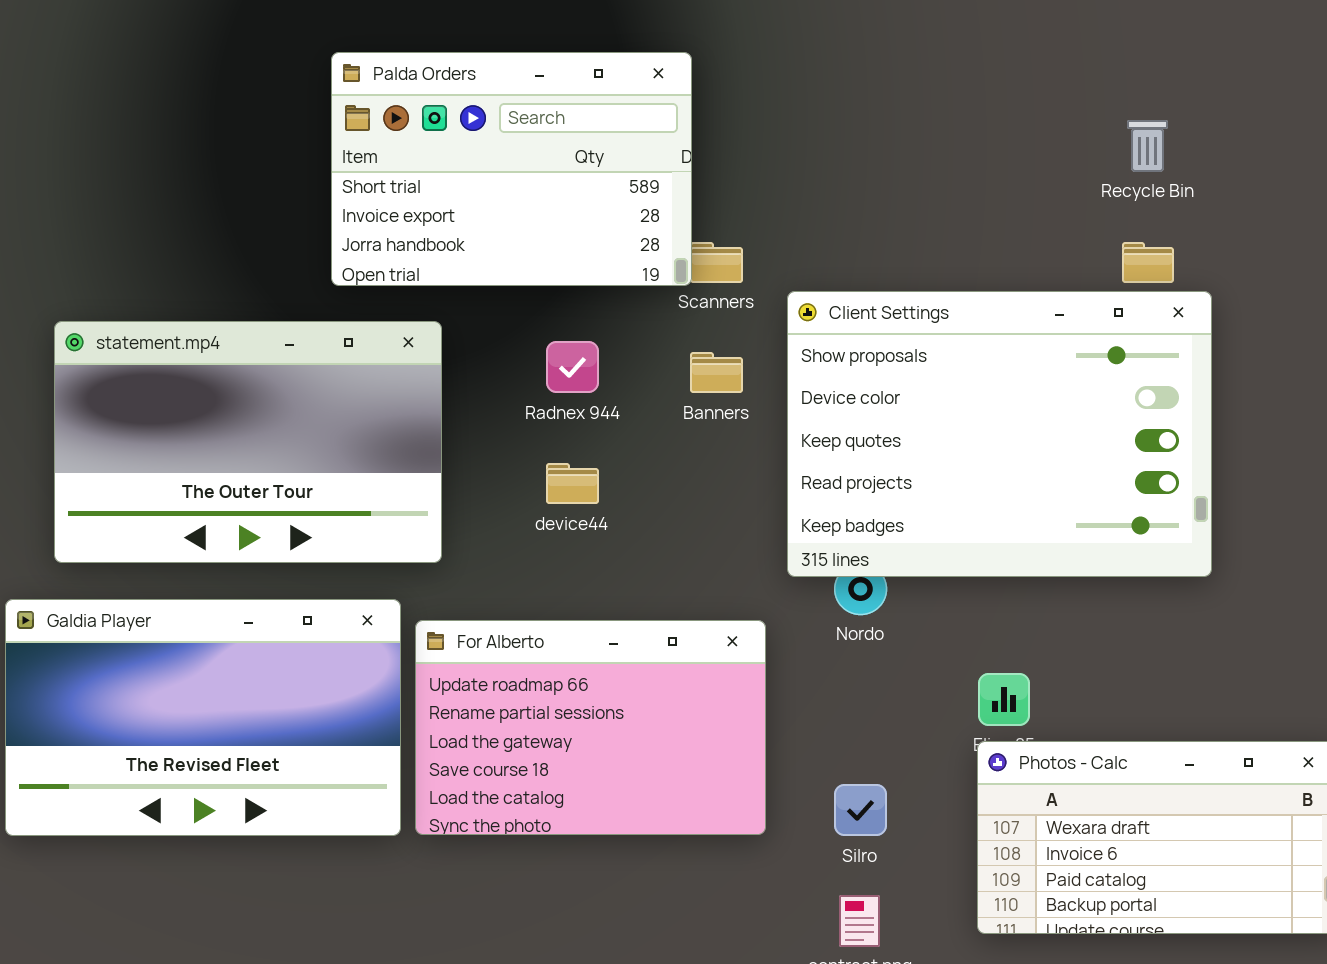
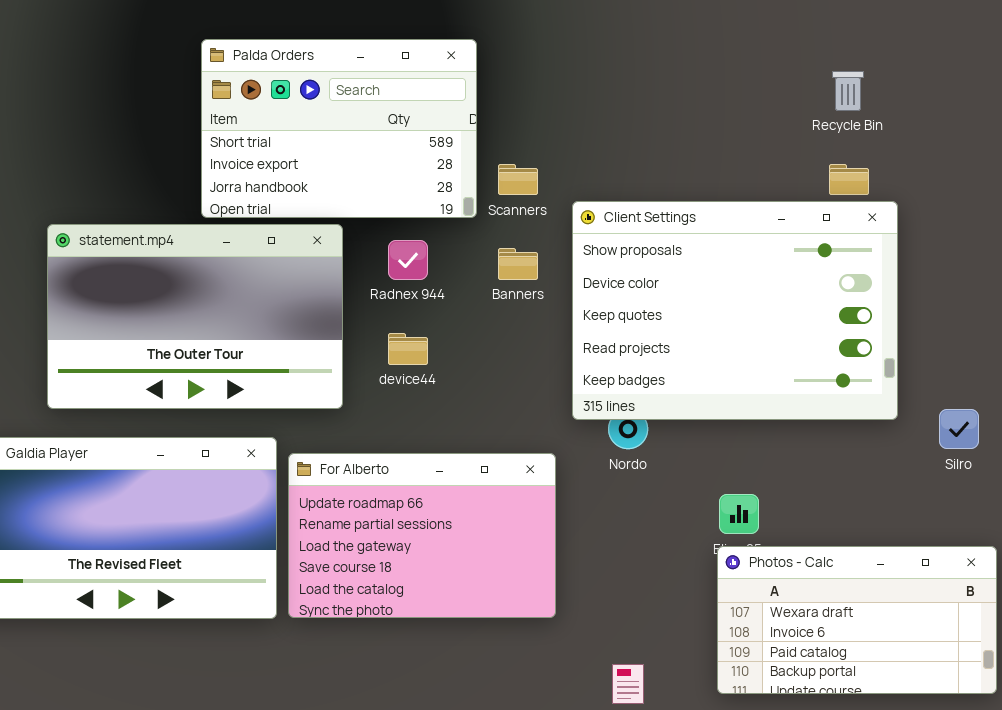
Palda Orders: [331,52,692,286] -> [201,39,477,218], moved
statement.mp4: [54,321,442,563] -> [47,224,343,409], moved
Silro: [834,784,887,836] -> [939,409,979,449], moved

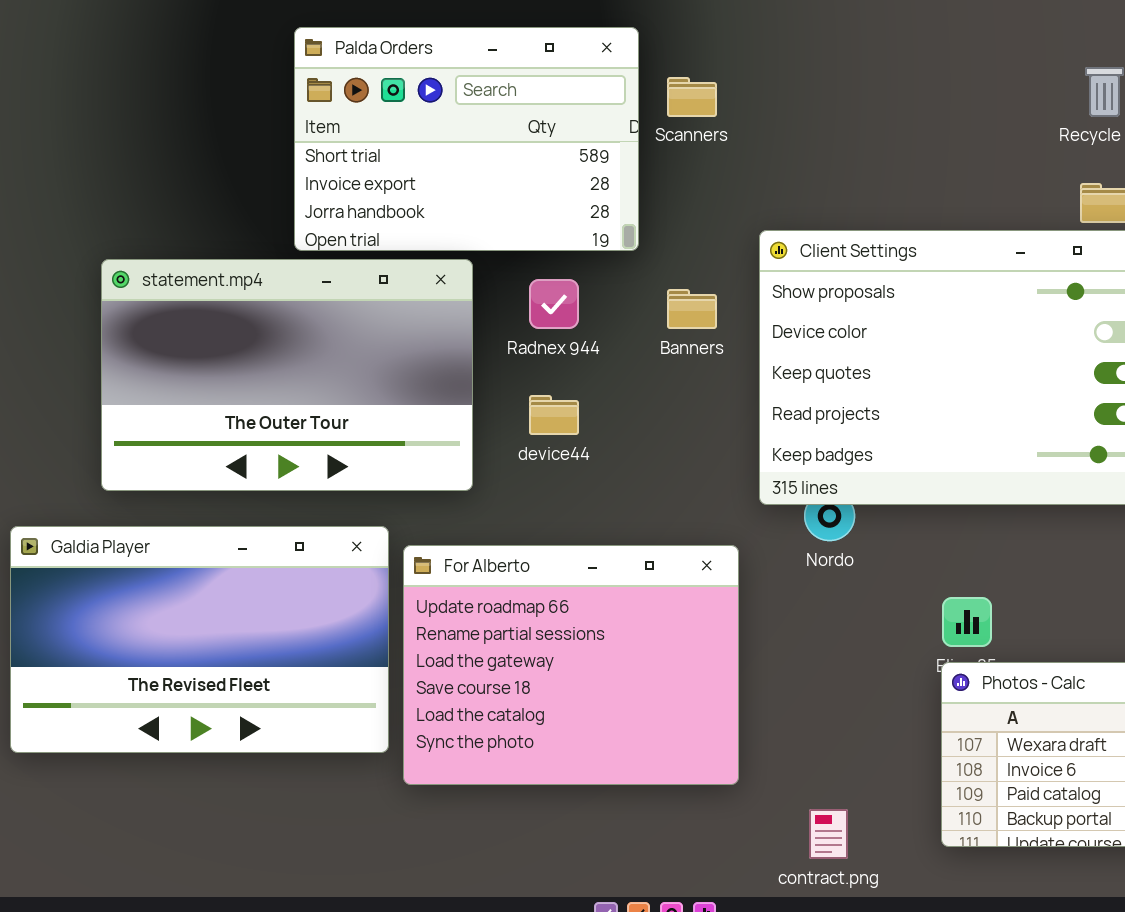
Scanners: [498,164,538,195] -> [667,77,717,117], moved
For Alberto: [288,453,556,618] -> [403,545,739,785], resized

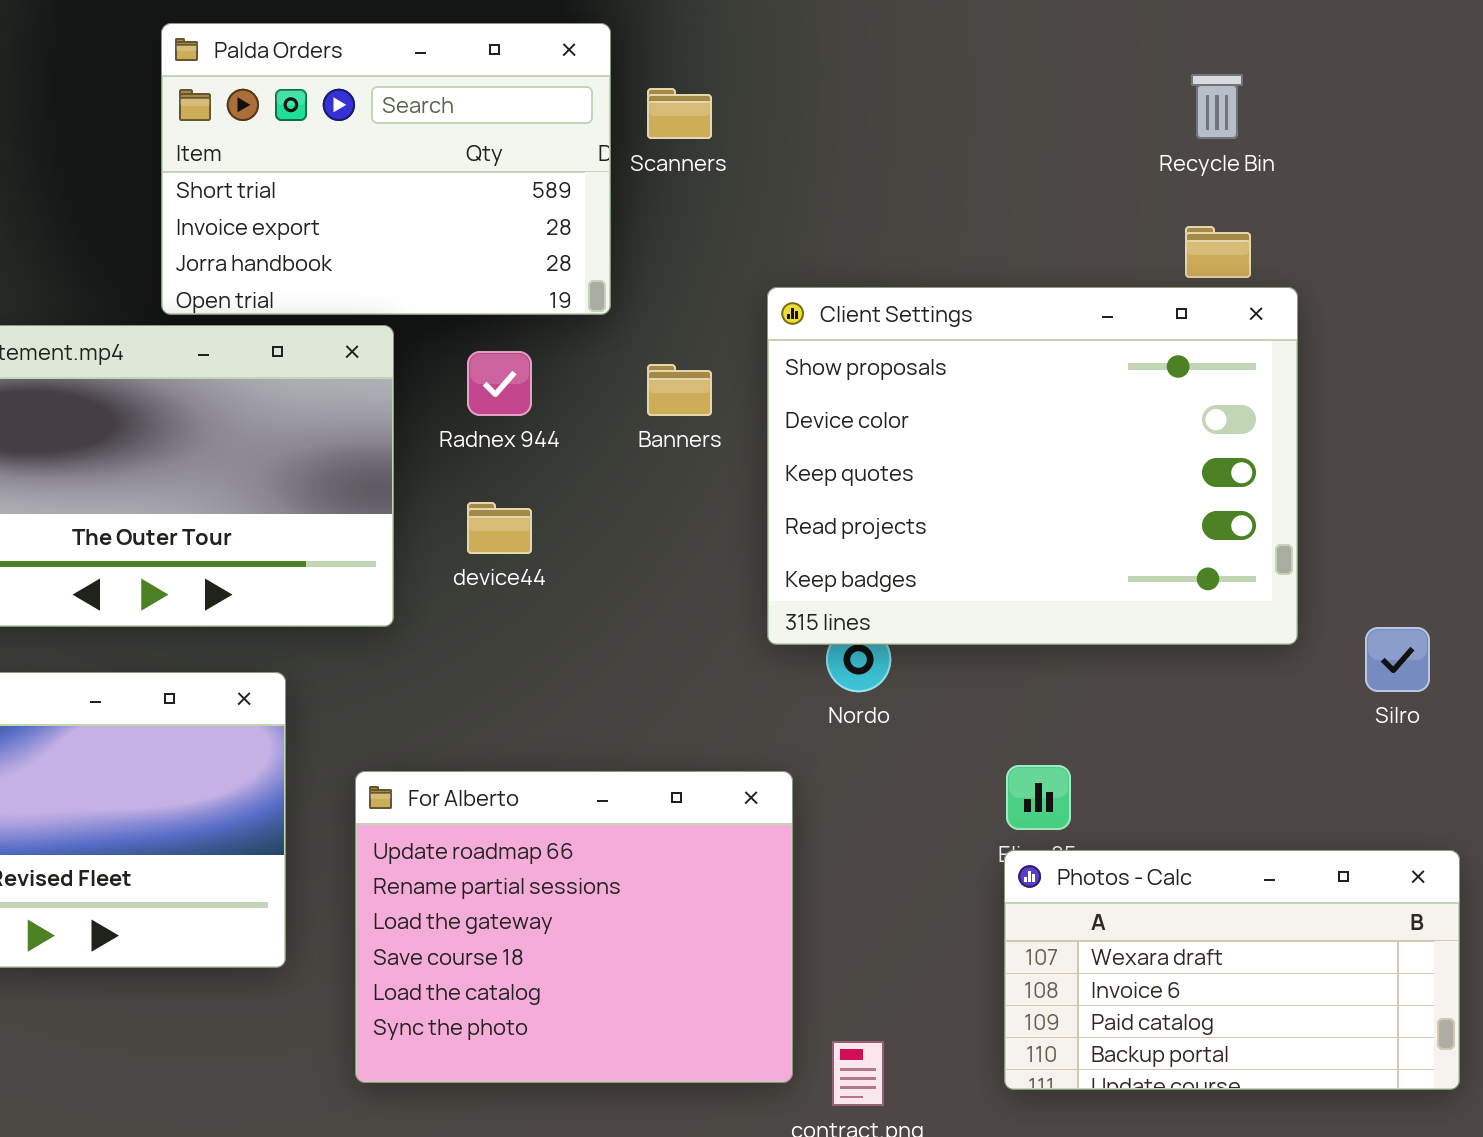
For Alberto: [403,545,739,785] -> [355,771,793,1083], moved

